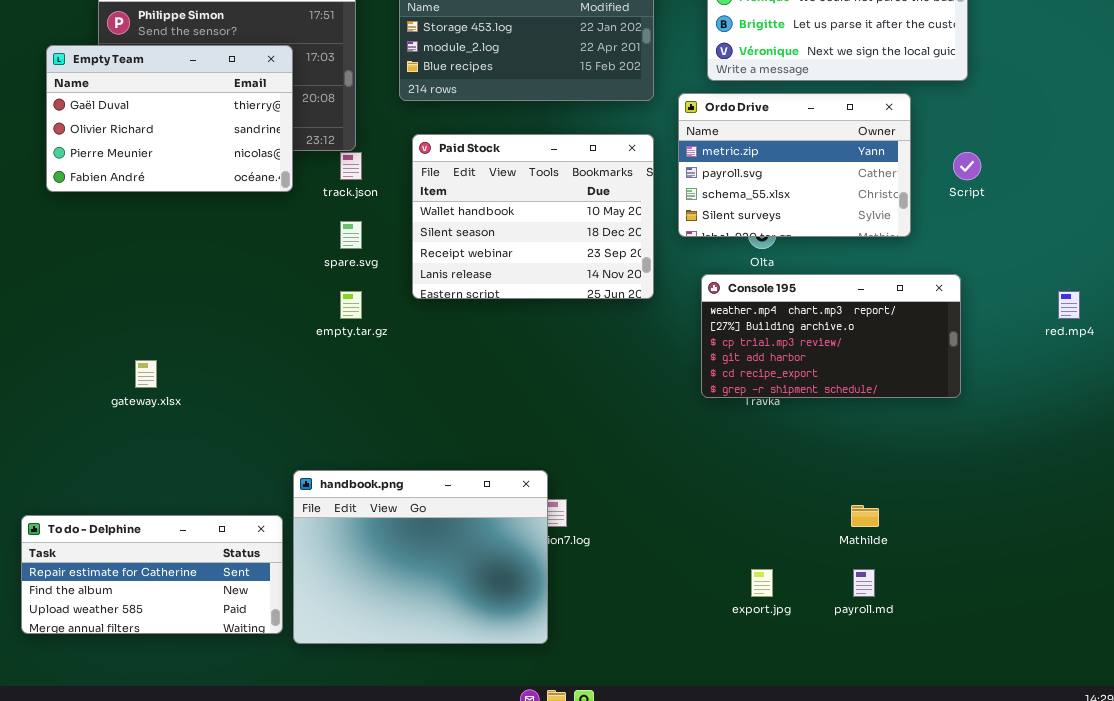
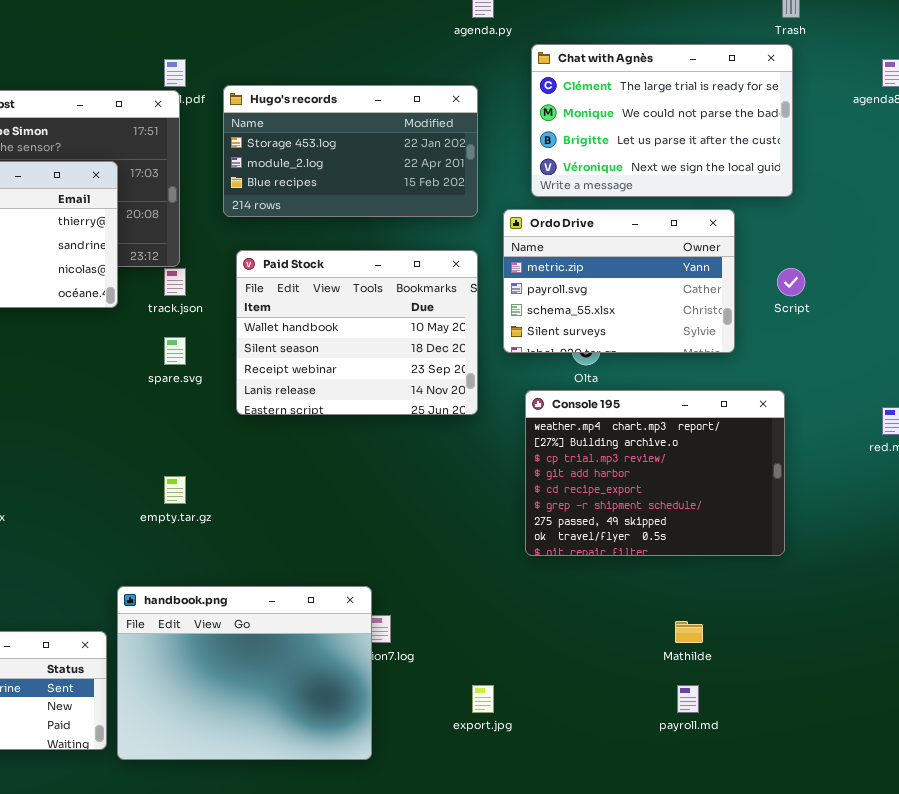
Console 195: [701,274,961,398] -> [525,390,785,556], resized
empty.tar.gz: [340,291,362,319] -> [164,476,186,504], moved
export.jpg: [751,569,773,597] -> [472,685,494,713], moved

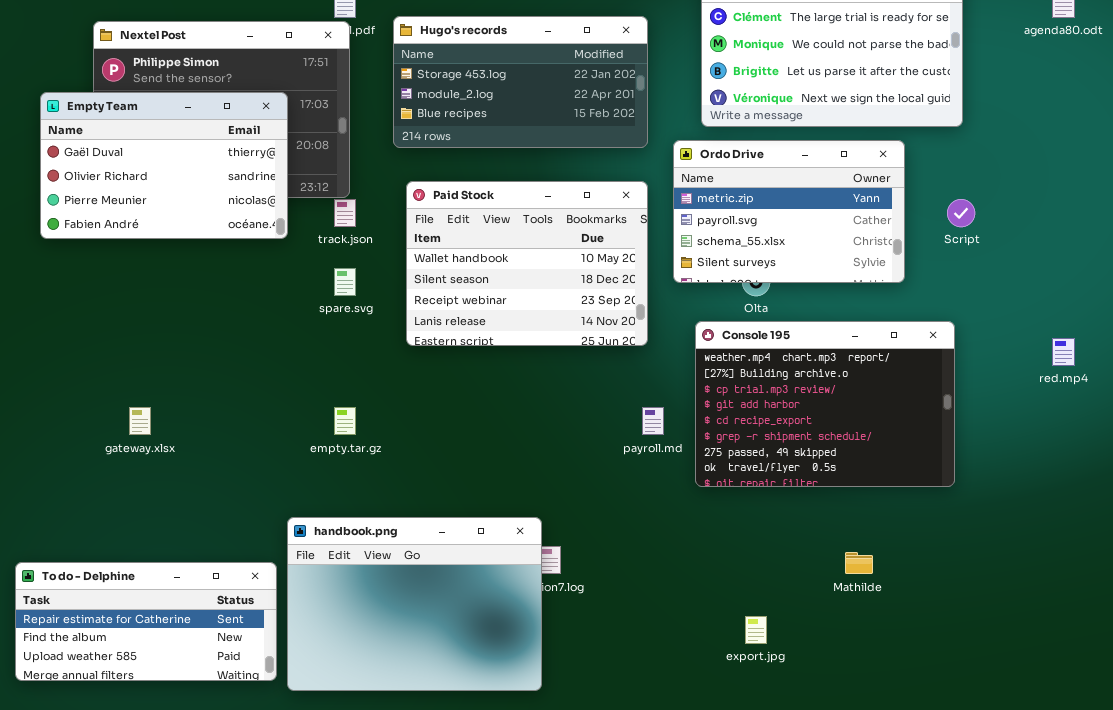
export.jpg: [472,685,494,713] -> [745,616,767,644], moved
payroll.md: [677,685,699,713] -> [642,407,664,435], moved

